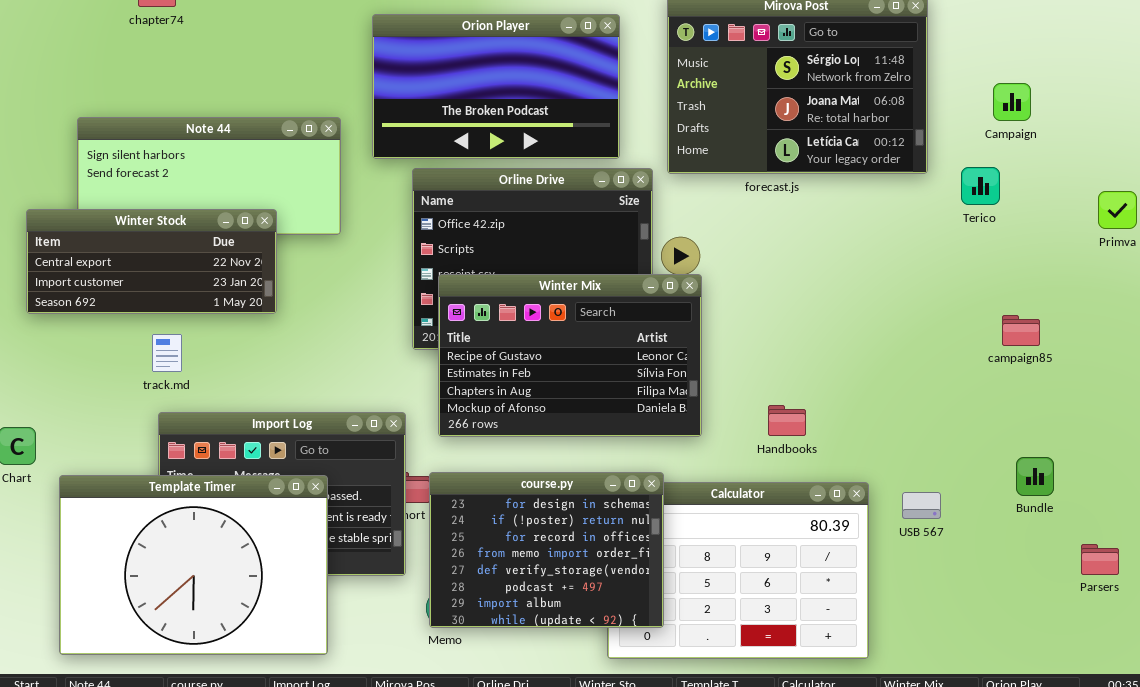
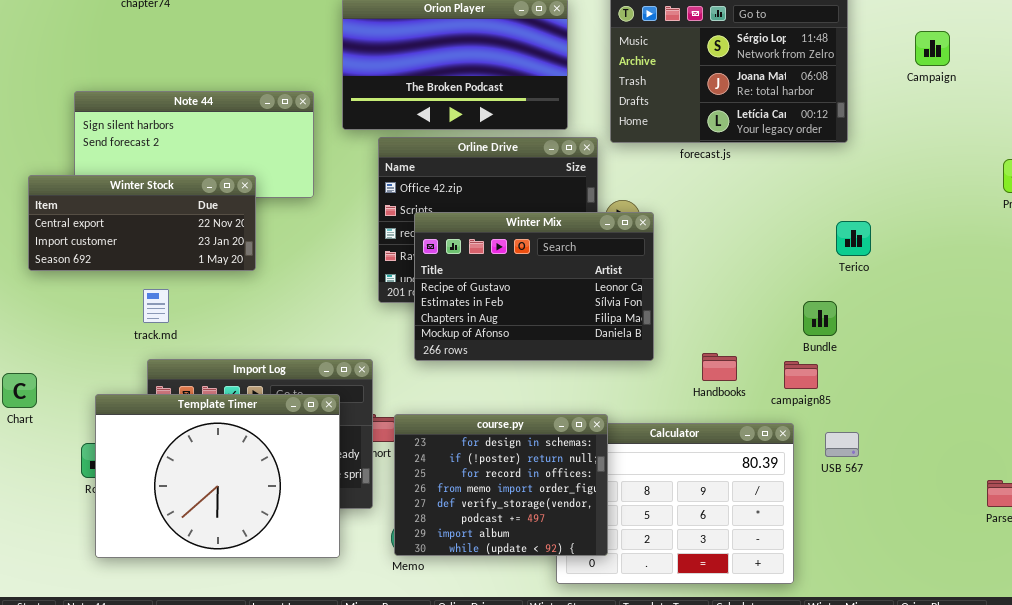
Campaign: [993,83,1031,121] -> [915,31,950,66], moved
Terico: [961,167,1000,205] -> [836,221,871,256], moved
Winter Mix: [438,274,702,437] -> [414,212,654,361], moved
campaign85: [1002,315,1040,346] -> [784,361,818,389], moved
Bundle: [1016,457,1054,496] -> [803,301,837,336], moved
Template Timer: [59,475,328,655] -> [95,394,340,558], moved

